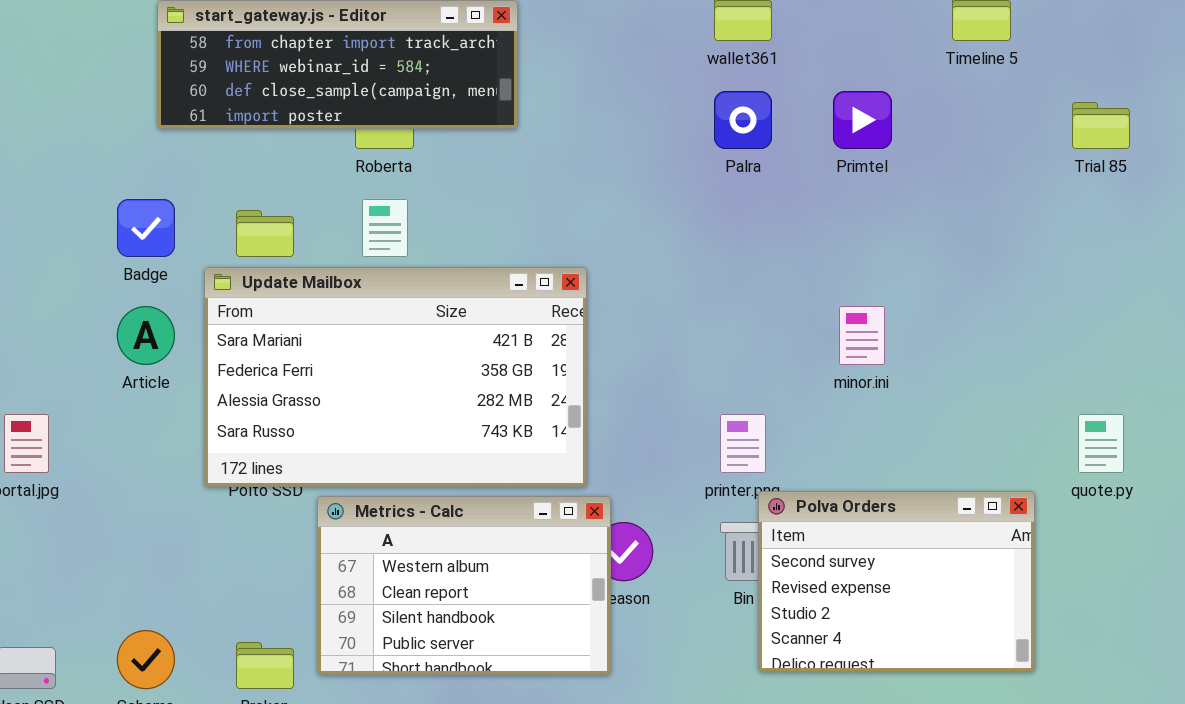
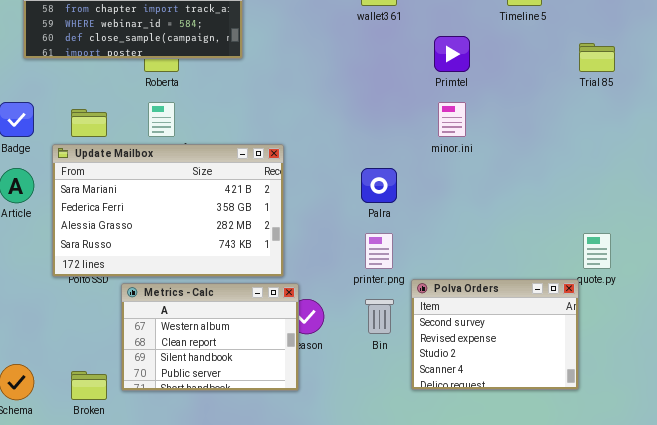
Palra: [714,91,772,149] -> [361,168,397,203], moved
minor.ini: [839,306,885,365] -> [438,102,466,137], moved
Polva Orders: [758,491,1035,672] -> [411,279,579,390], moved

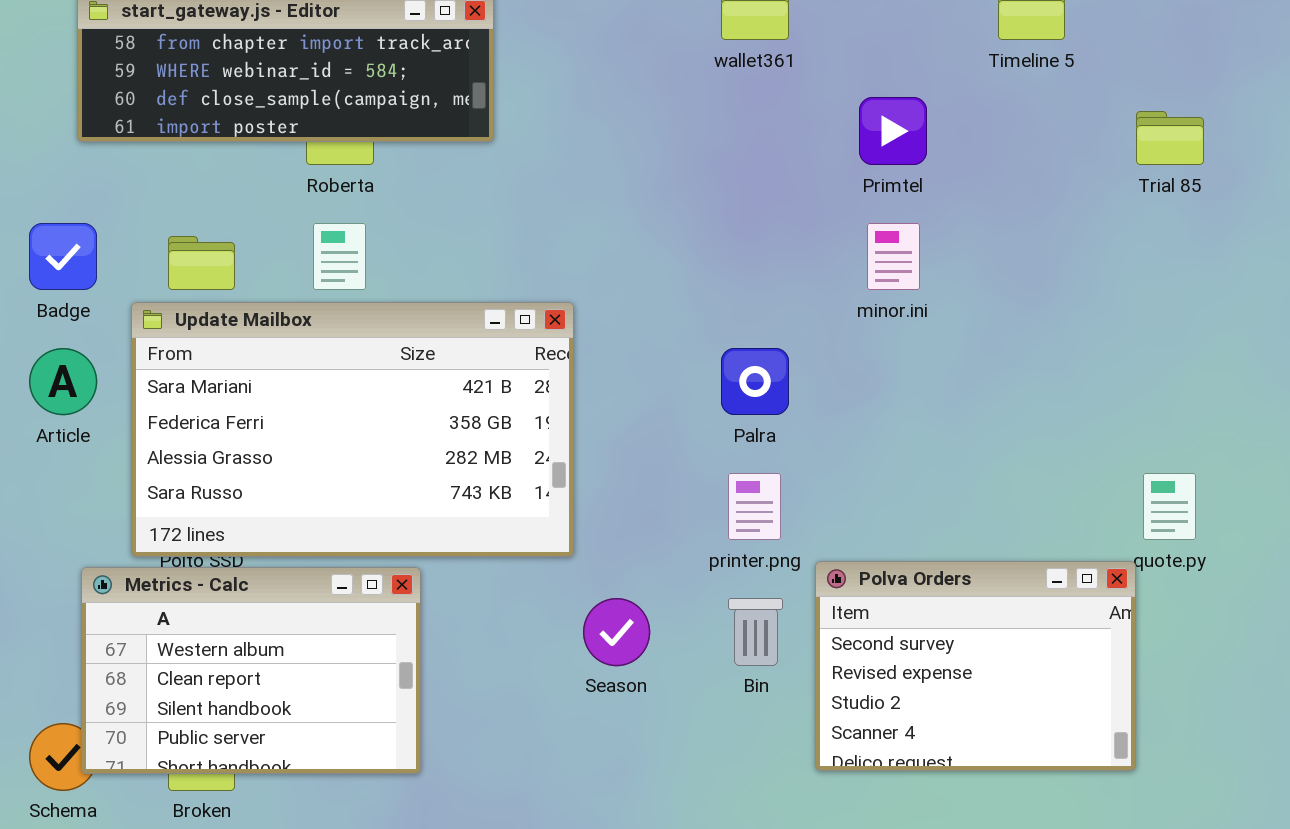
Metrics - Calc: [121,283,299,391] -> [81,567,421,774], moved

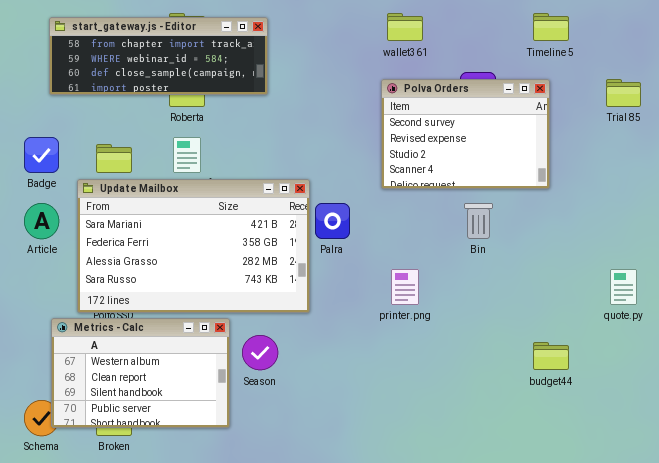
Palra: [721,348,789,415] -> [315,203,350,239], moved
Polva Orders: [815,561,1136,771] -> [381,79,550,189], moved
Season: [583,598,650,666] -> [242,335,278,370], moved
Bin: [728,598,783,666] -> [464,203,493,239], moved

